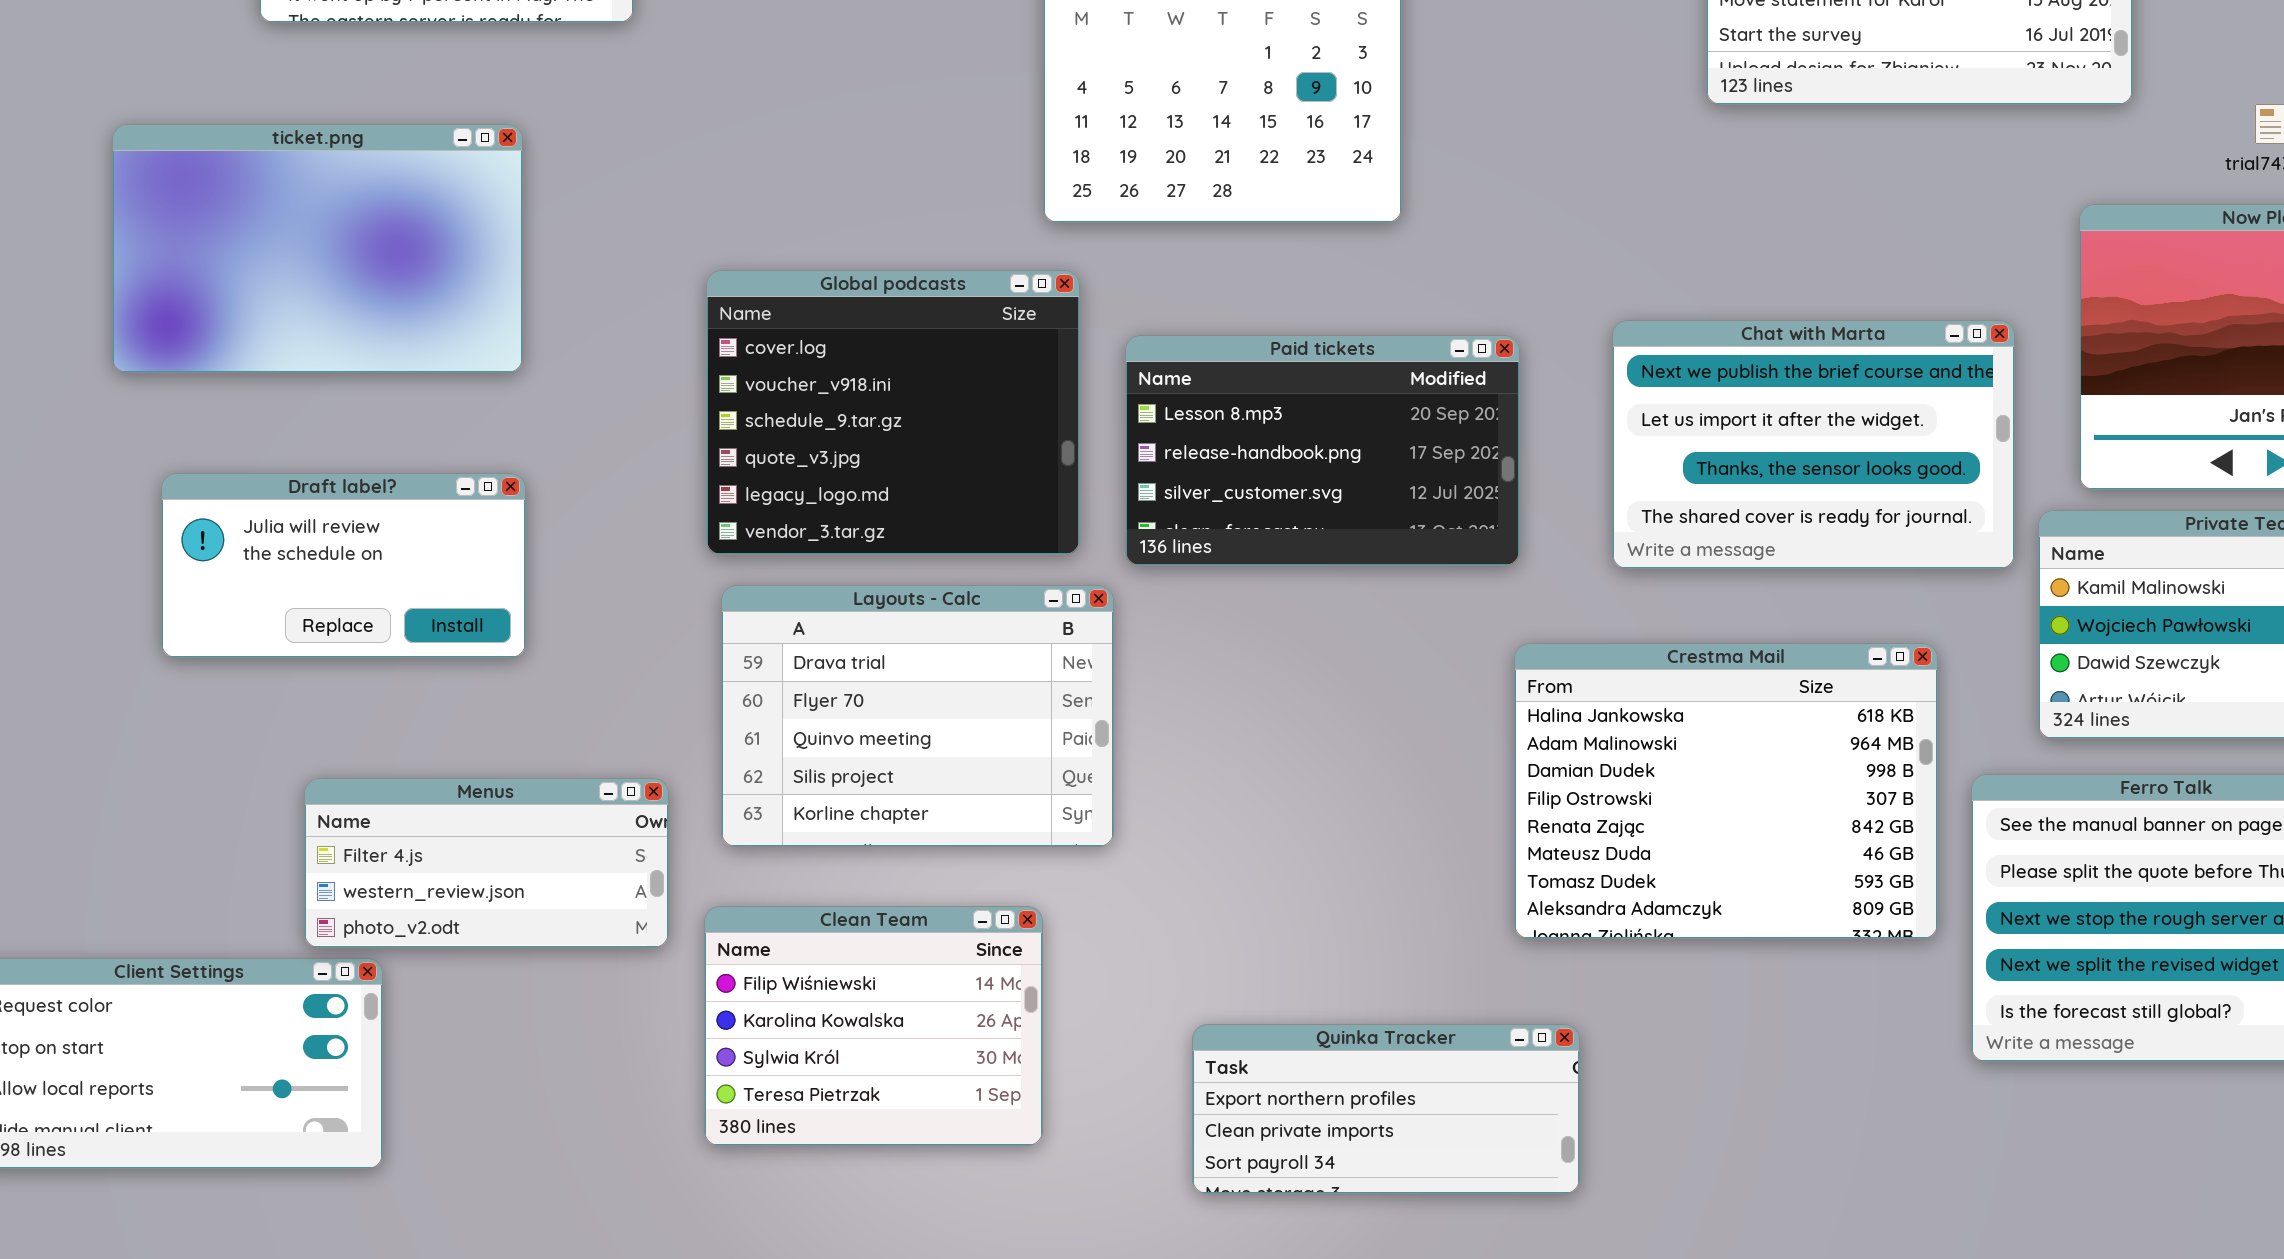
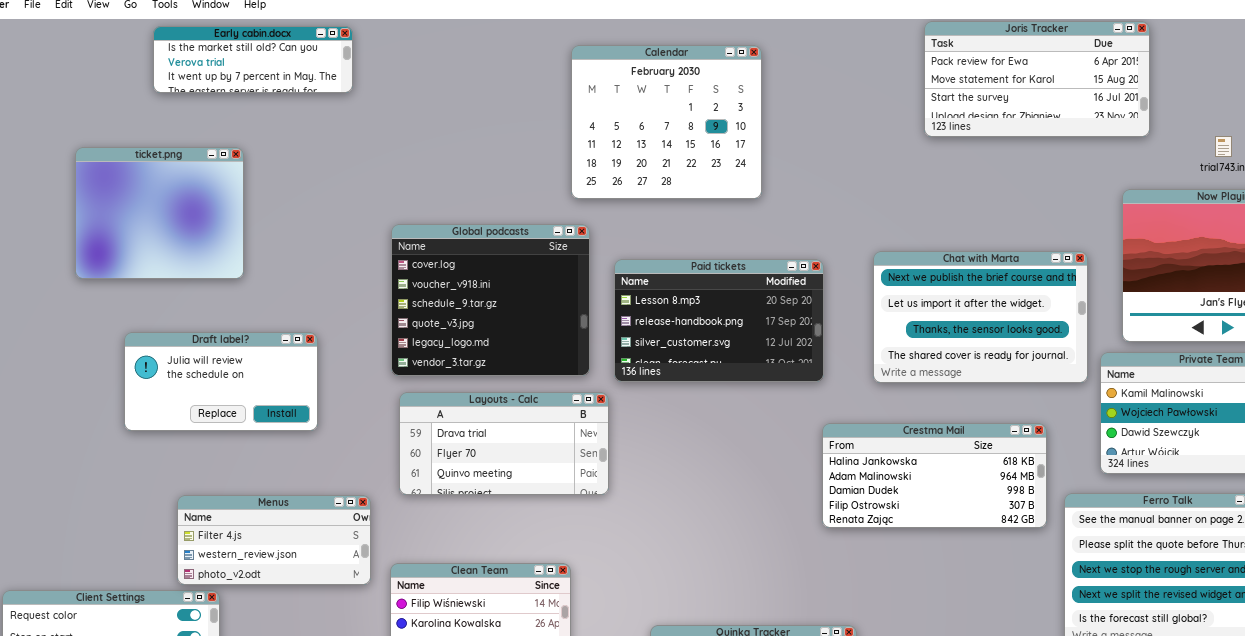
ticket.png: [112,124,523,373] -> [75,147,244,279], resized
Draft label?: [161,473,526,658] -> [124,332,318,431], moved
Layouts - Calc: [721,585,1114,847] -> [399,392,609,495], resized
Crestma Mail: [1514,643,1938,939] -> [822,423,1047,528], resized

